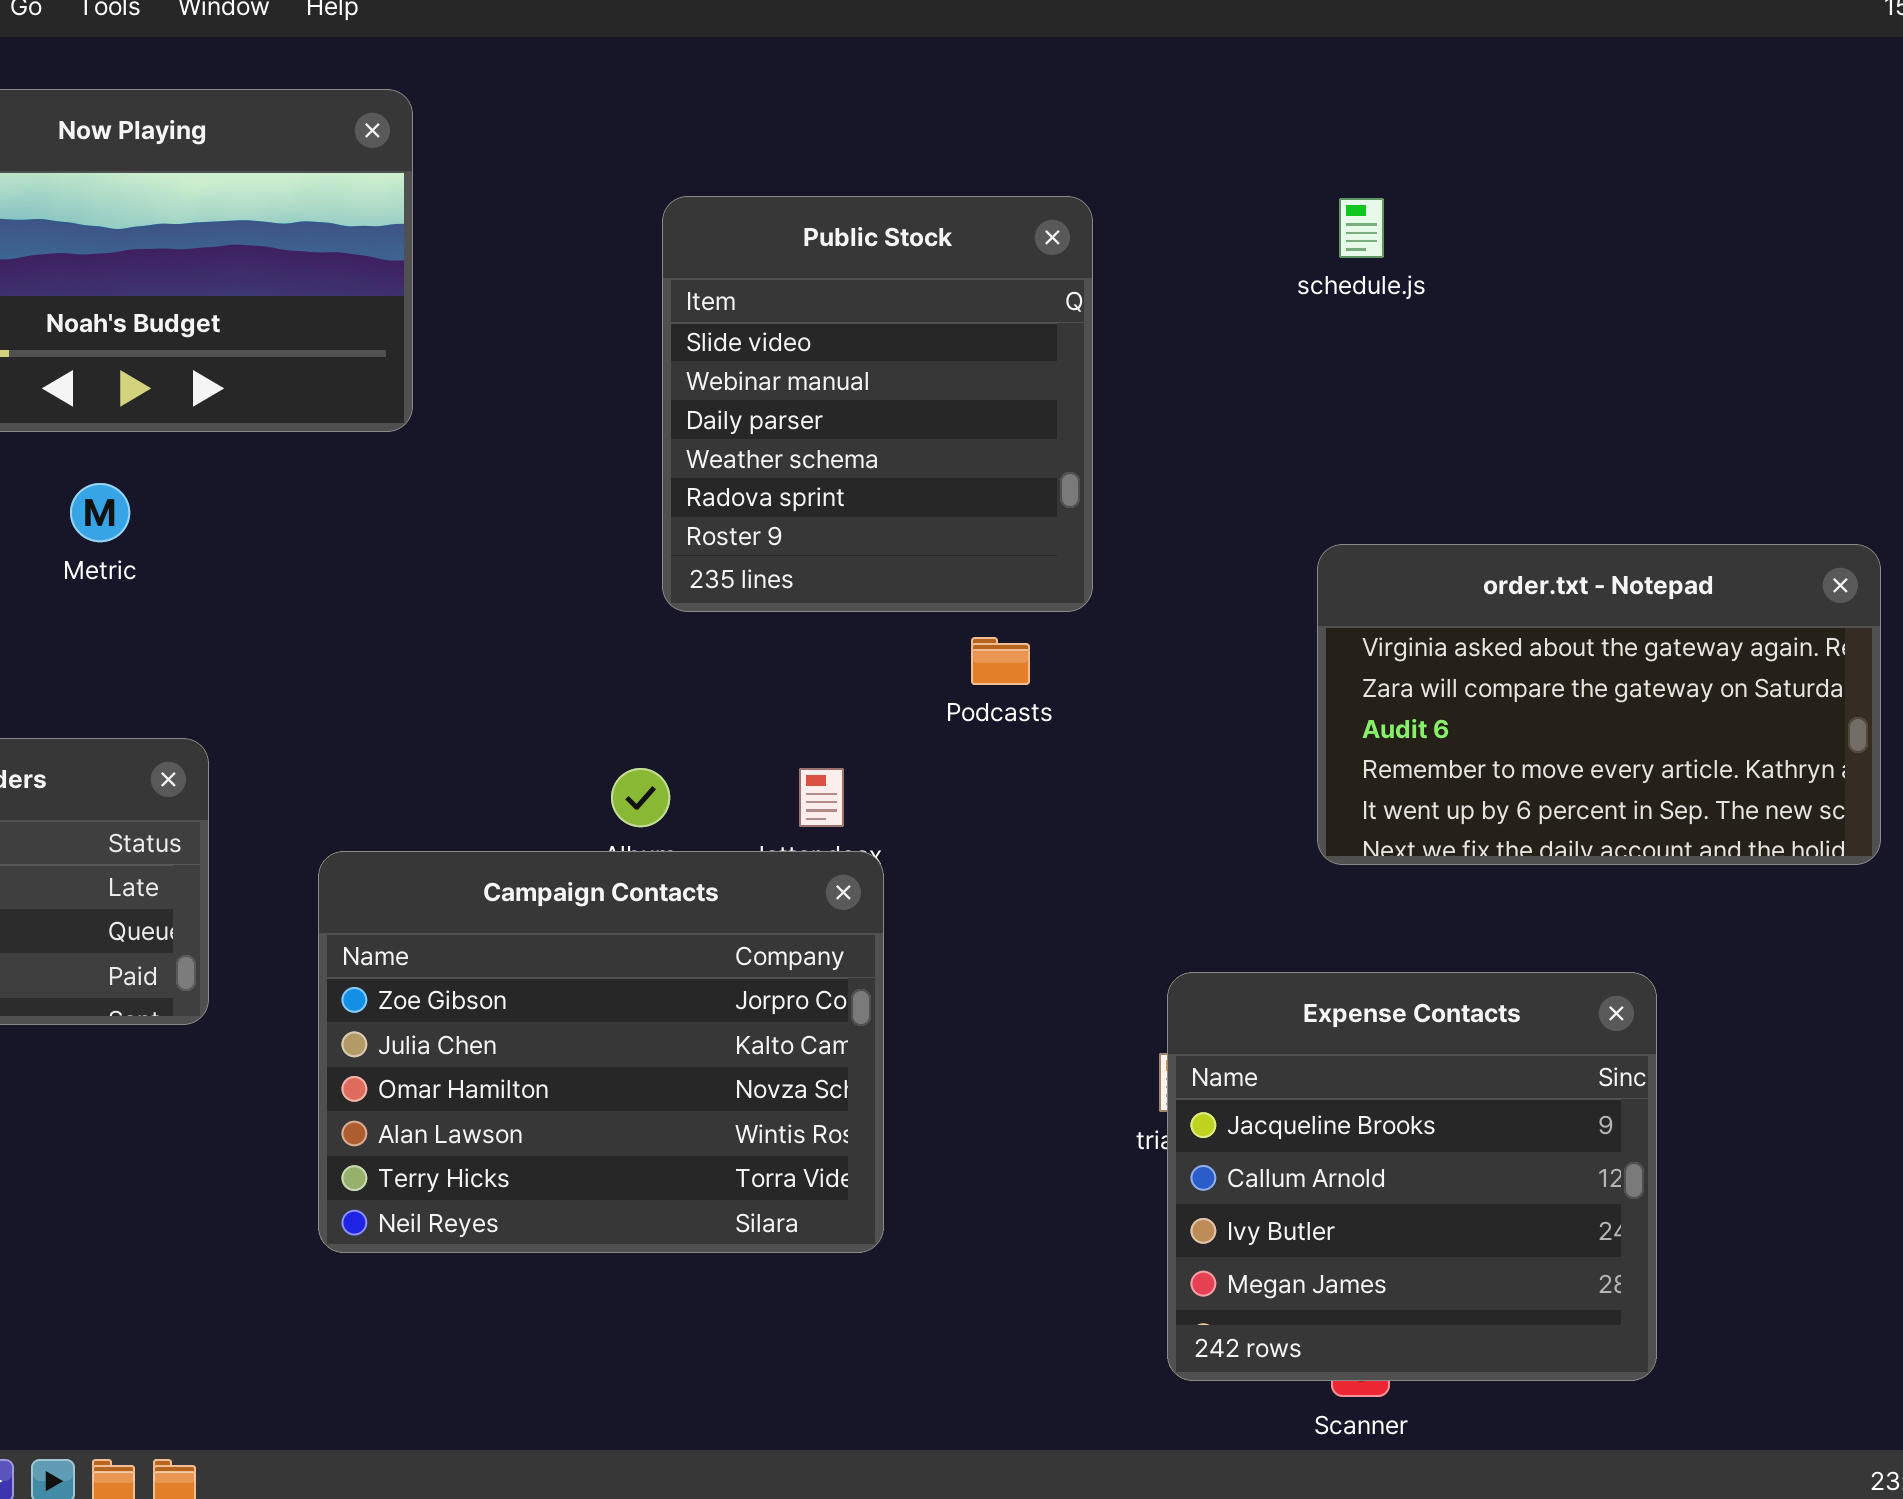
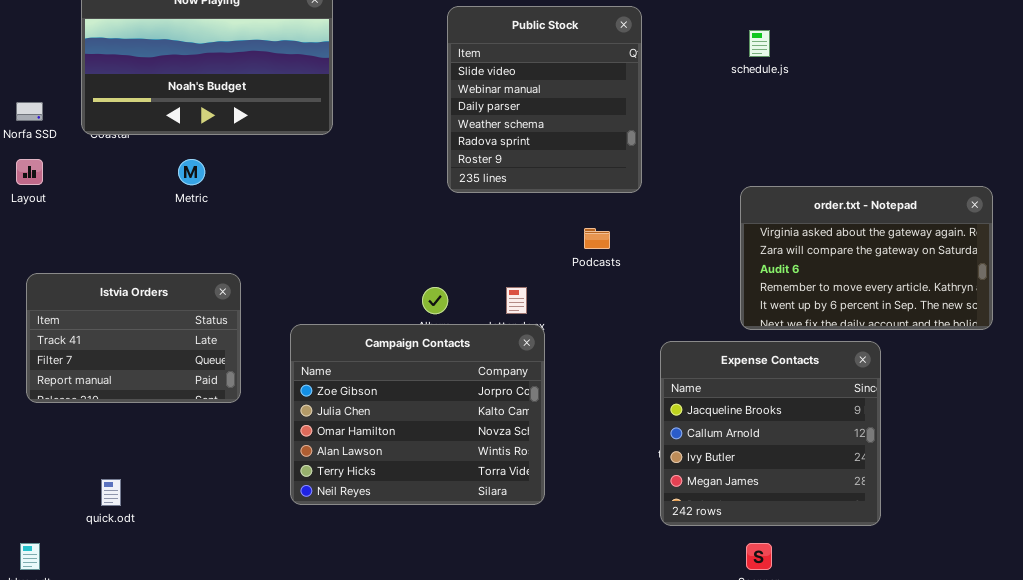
Public Stock: [662,196,1093,612] -> [447,6,642,193], moved
Expense Contacts: [1167,972,1657,1381] -> [660,341,881,526], moved

